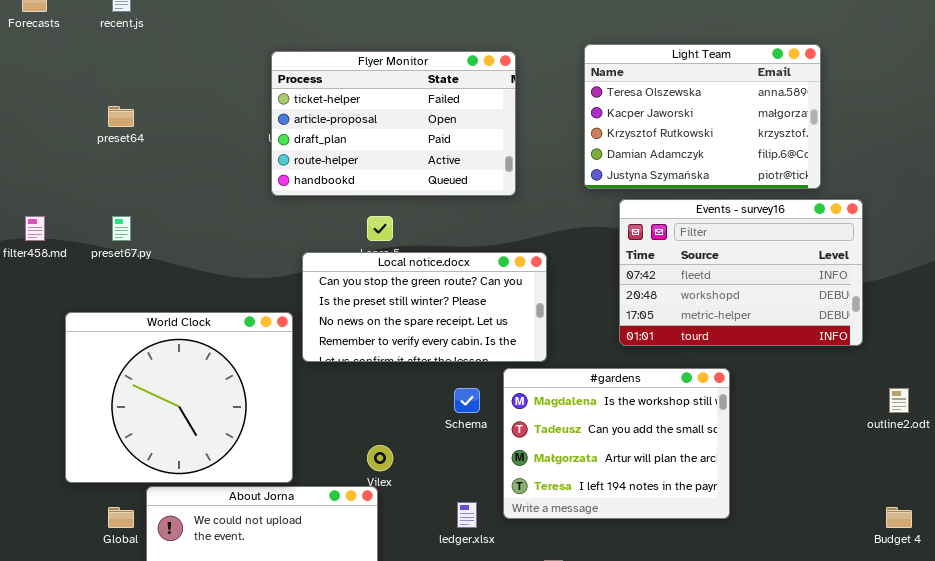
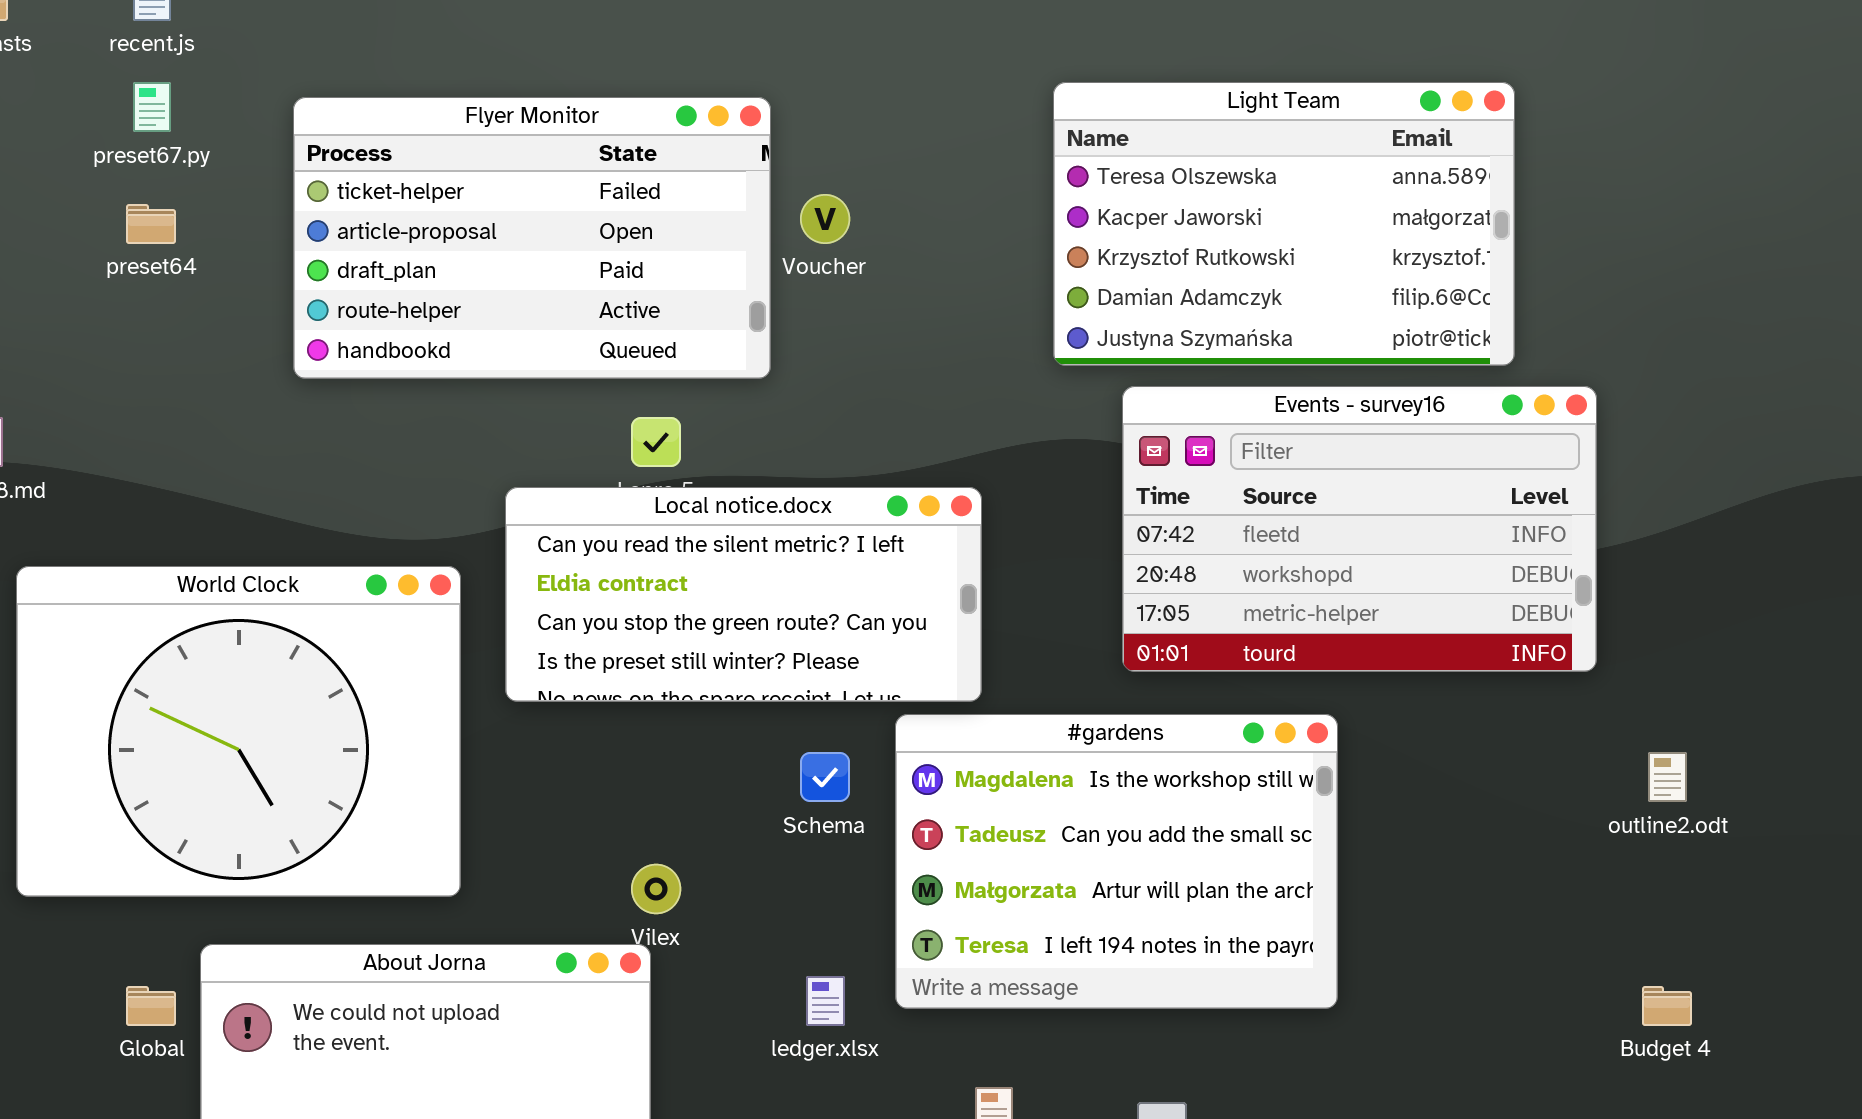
Flyer Monitor: [271,51,516,196] -> [293,97,771,379], moved
preset67.py: [112,216,131,241] -> [133,82,171,132], moved
Local notice.docx: [302,252,547,362] -> [505,487,982,702], scrolled up 2 rows
World Clock: [65,312,293,483] -> [16,566,461,897], moved

